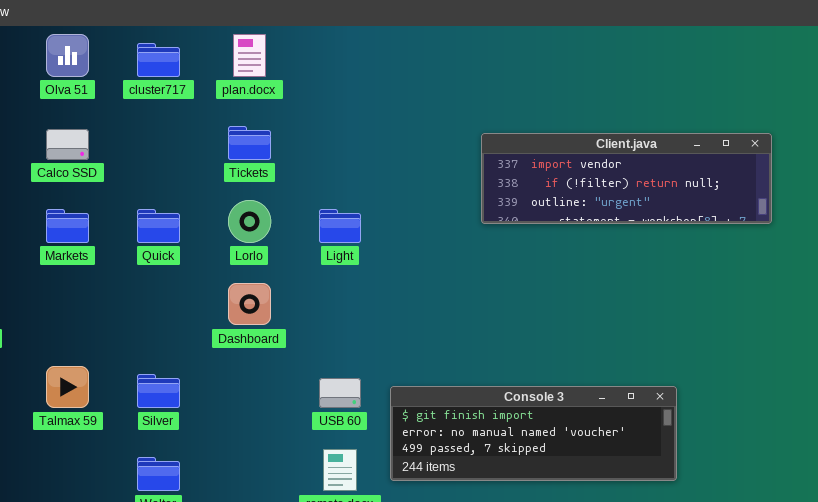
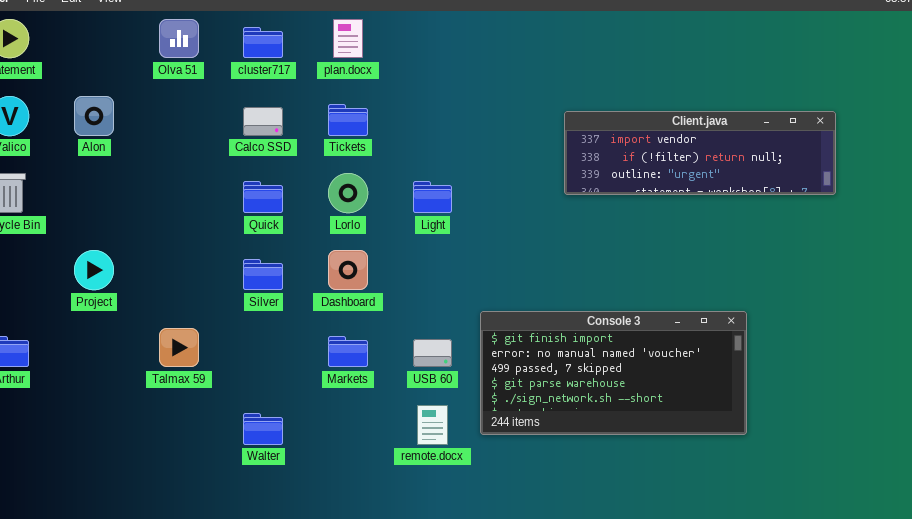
Calco SSD: [46,129,89,160] -> [243,107,283,136], moved
Markets: [46,209,89,243] -> [328,336,368,367], moved
Silver: [137,374,180,408] -> [243,259,283,290], moved
Console 3: [390,386,677,481] -> [480,311,747,435], resized

